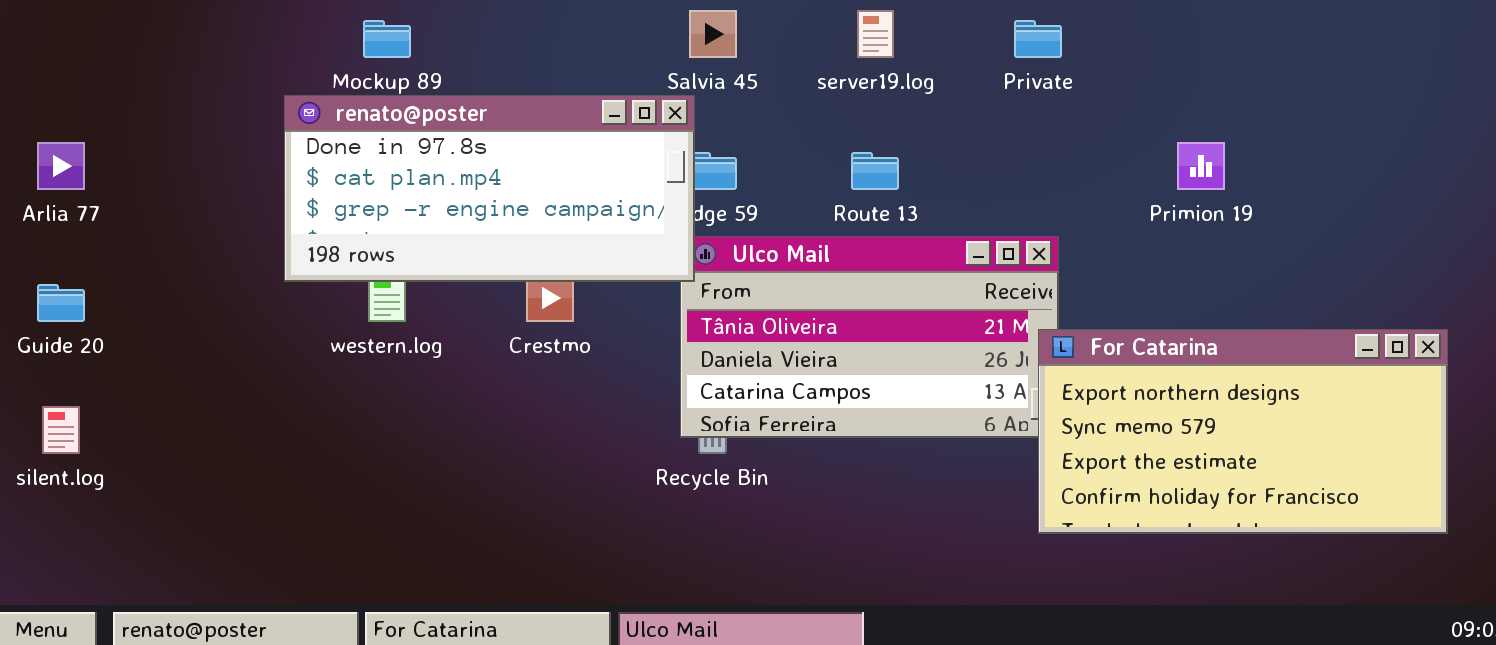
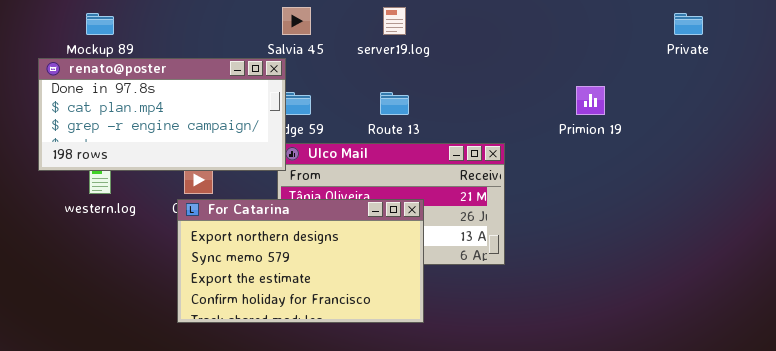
Private: [1014,20,1062,58] -> [674,13,703,35], moved
For Catarina: [1038,329,1448,534] -> [177,199,424,323], moved

